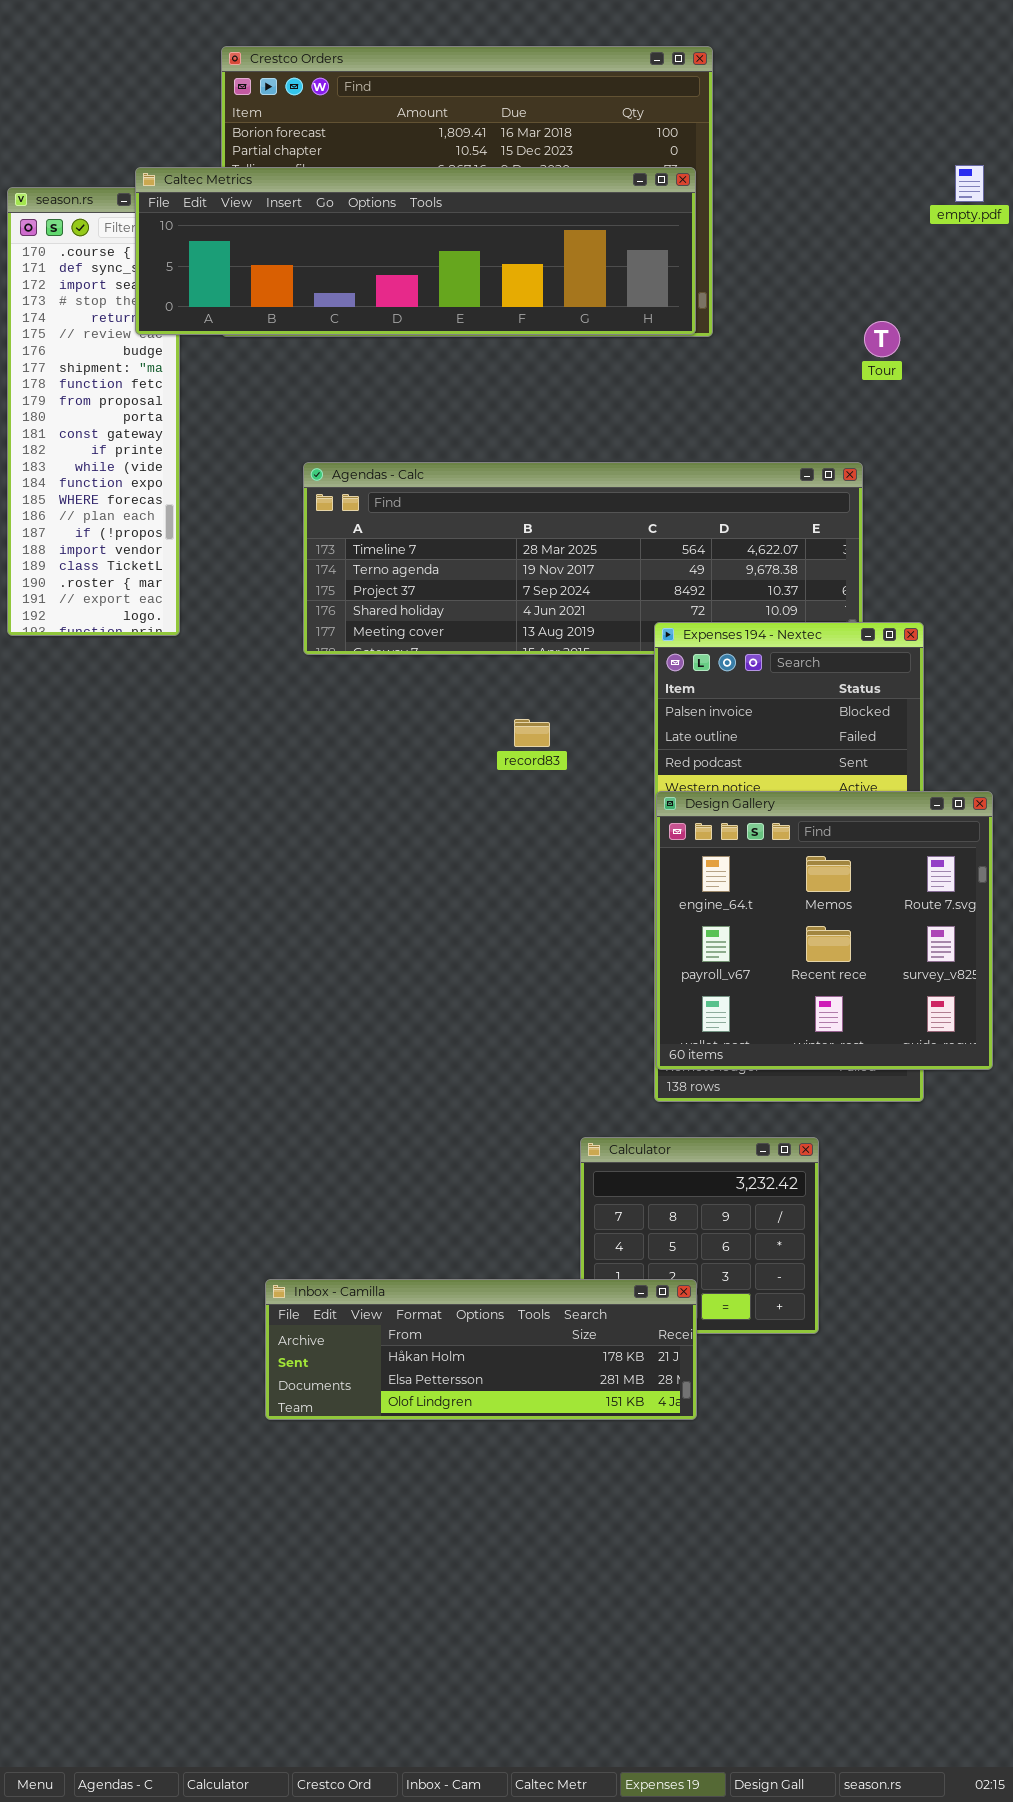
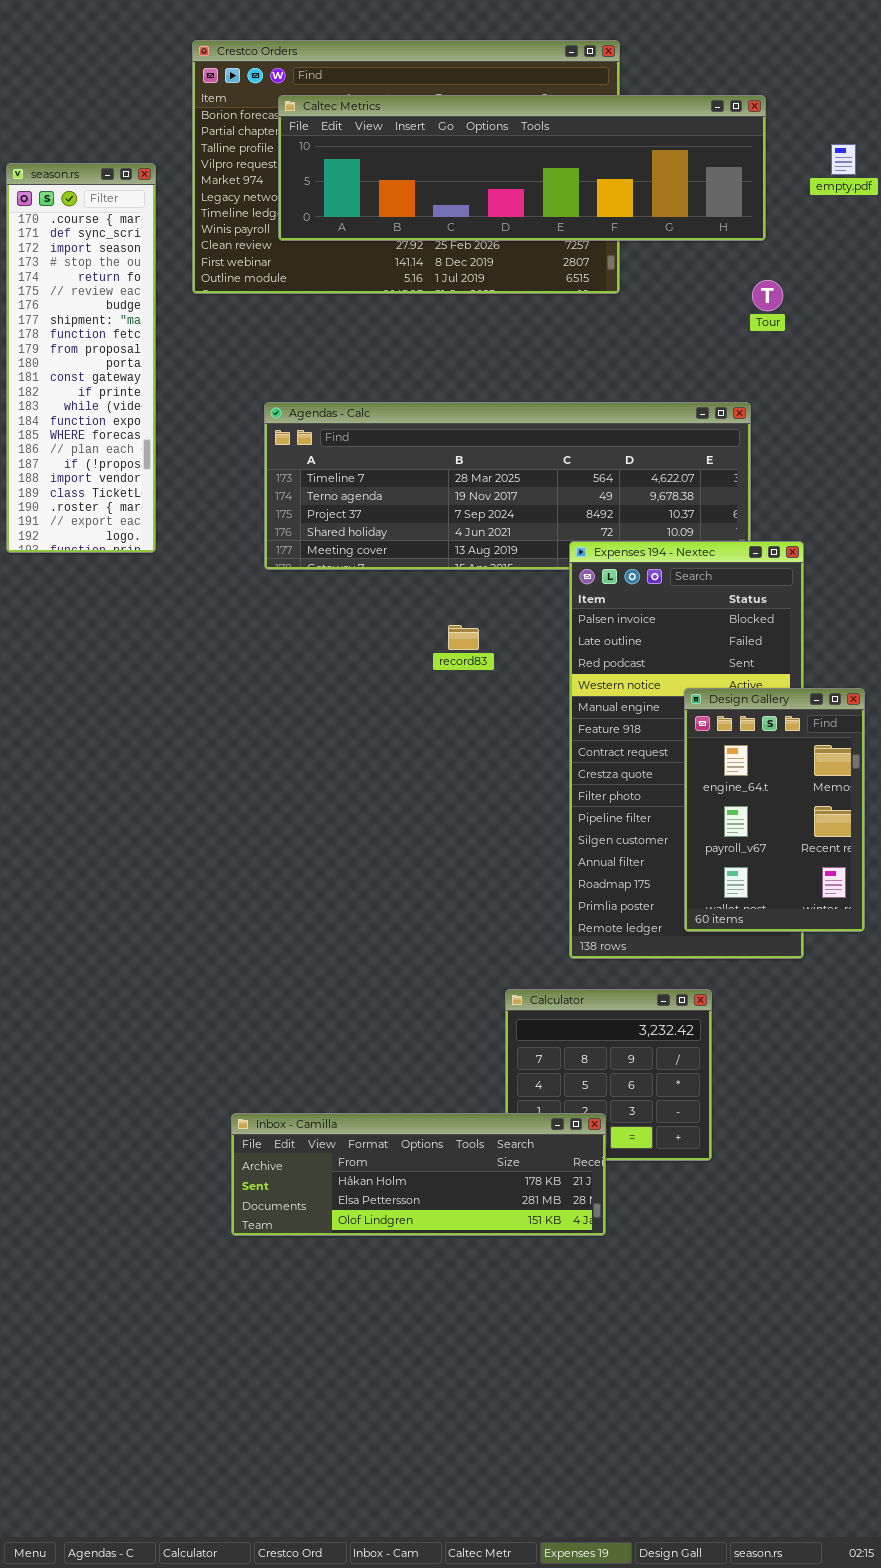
Caltec Metrics: [135,167,696,335] -> [278,95,766,241], moved
Design Gallery: [656,791,993,1070] -> [684,688,865,932], resized

